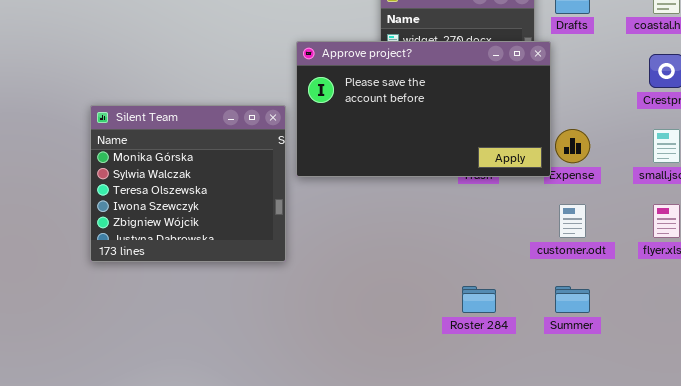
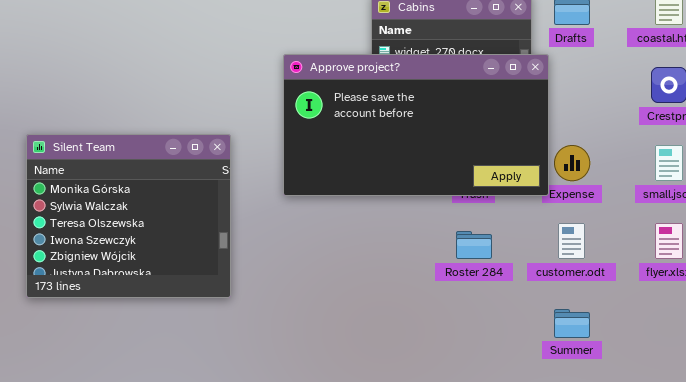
Silent Team: [90,105,286,262] -> [26,134,231,298], moved
Roster 284: [462,286,496,313] -> [456,231,492,259], moved

